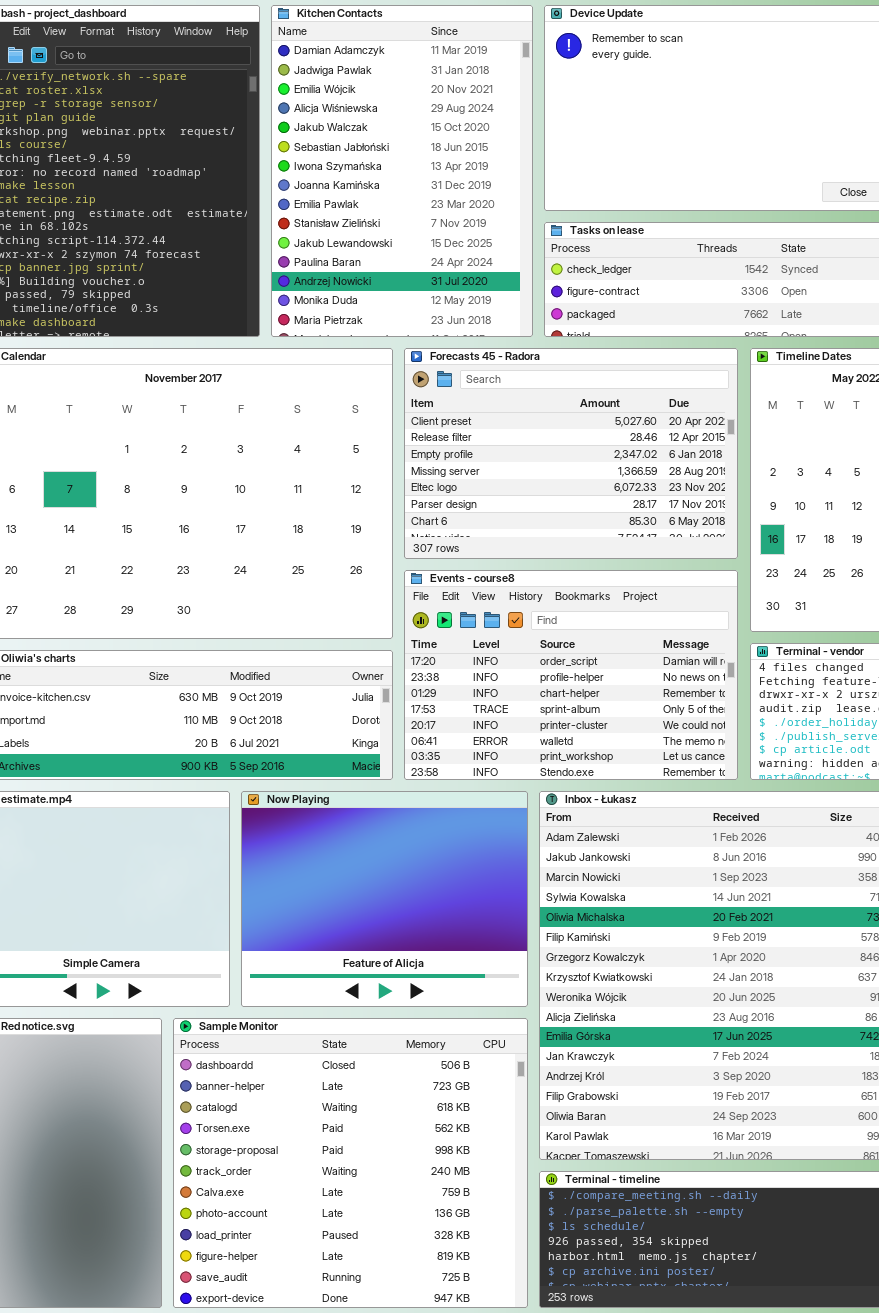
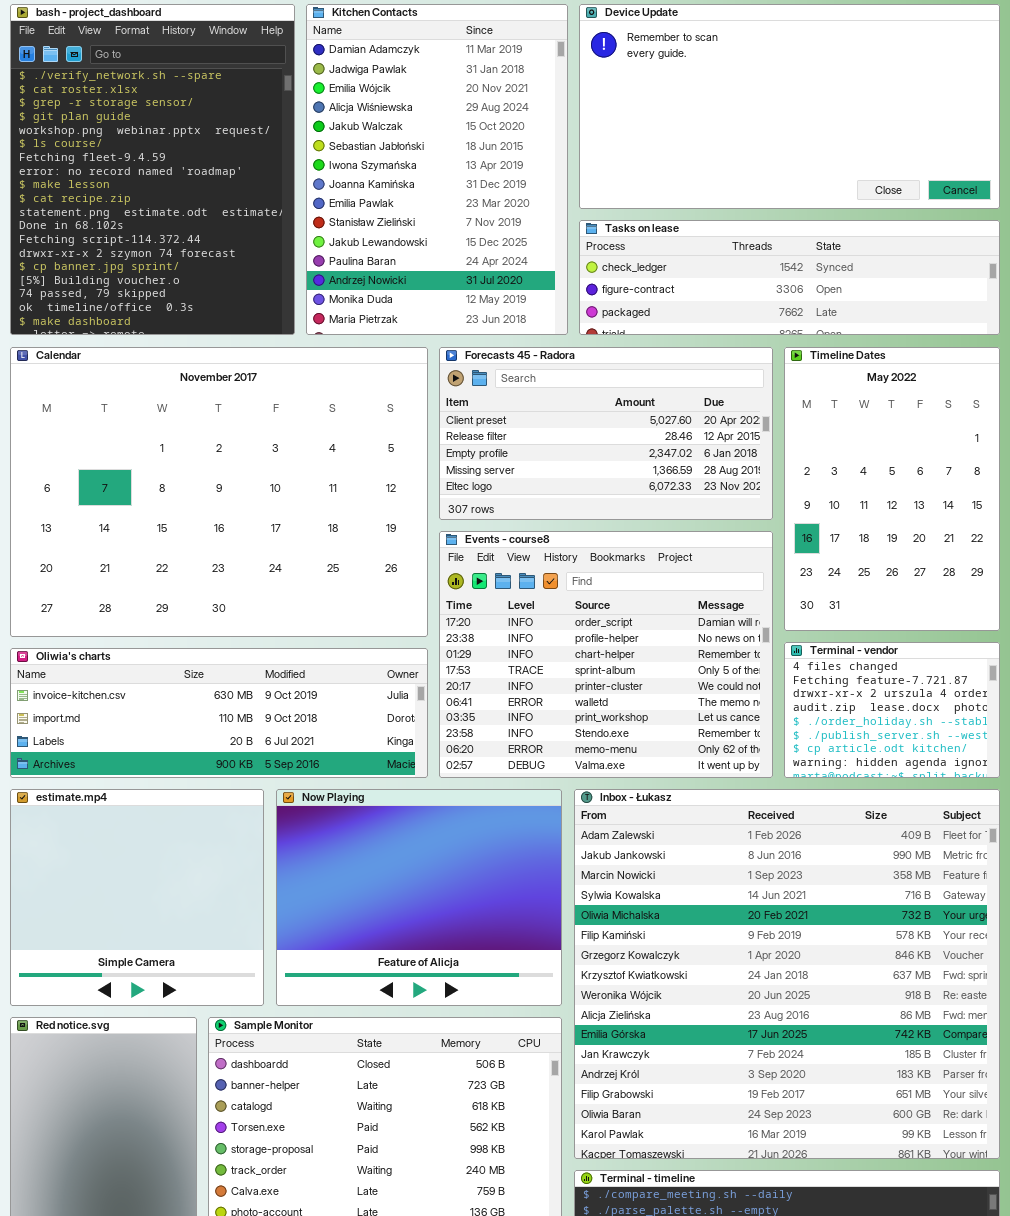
Forecasts 45 - Radora: [404,348,738,559] -> [439,347,773,520], resized
Events - course8: [404,570,738,780] -> [439,531,773,778], resized

